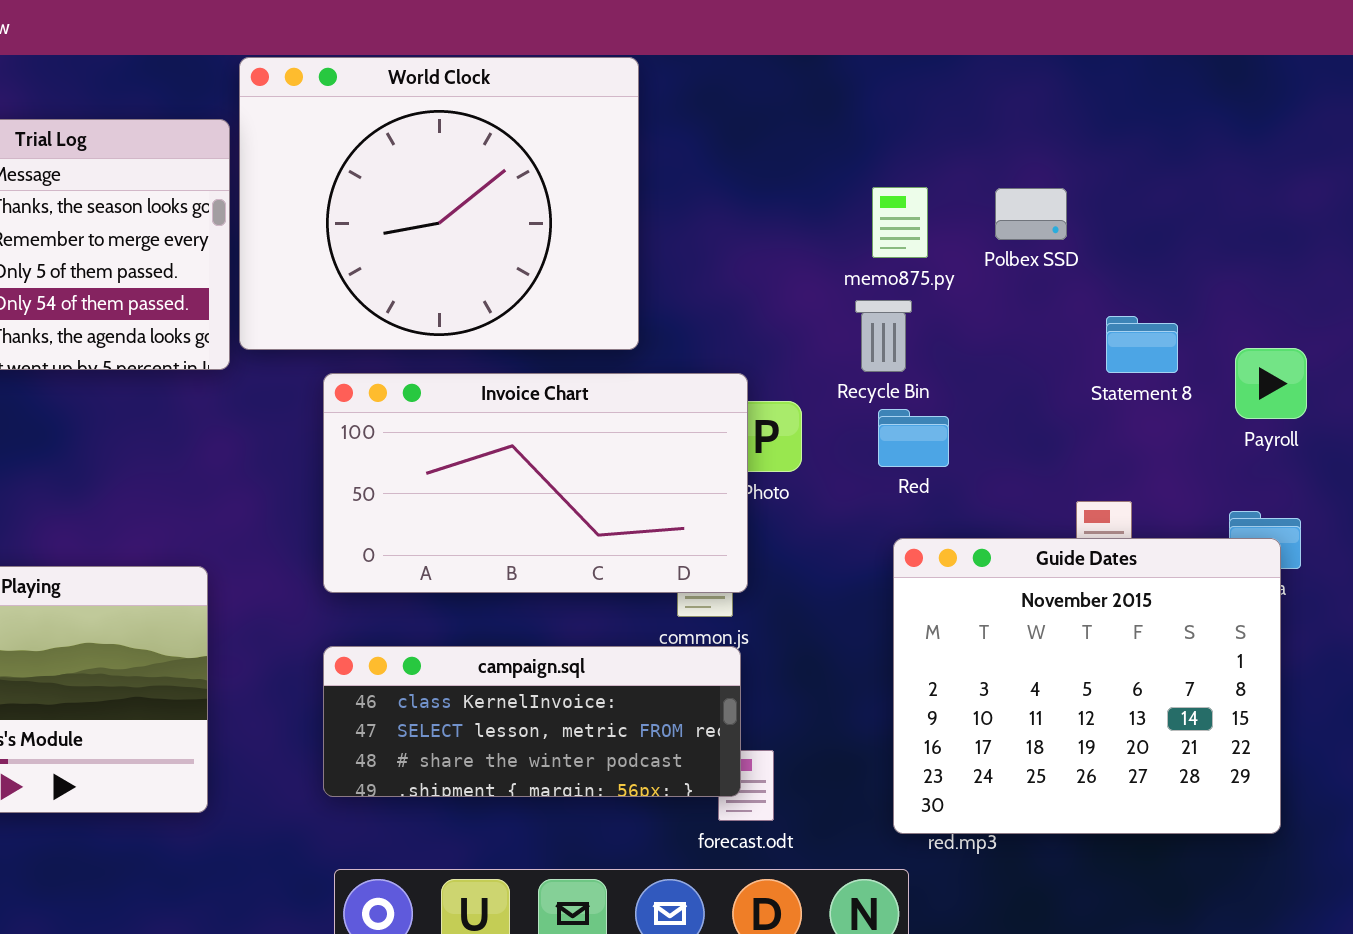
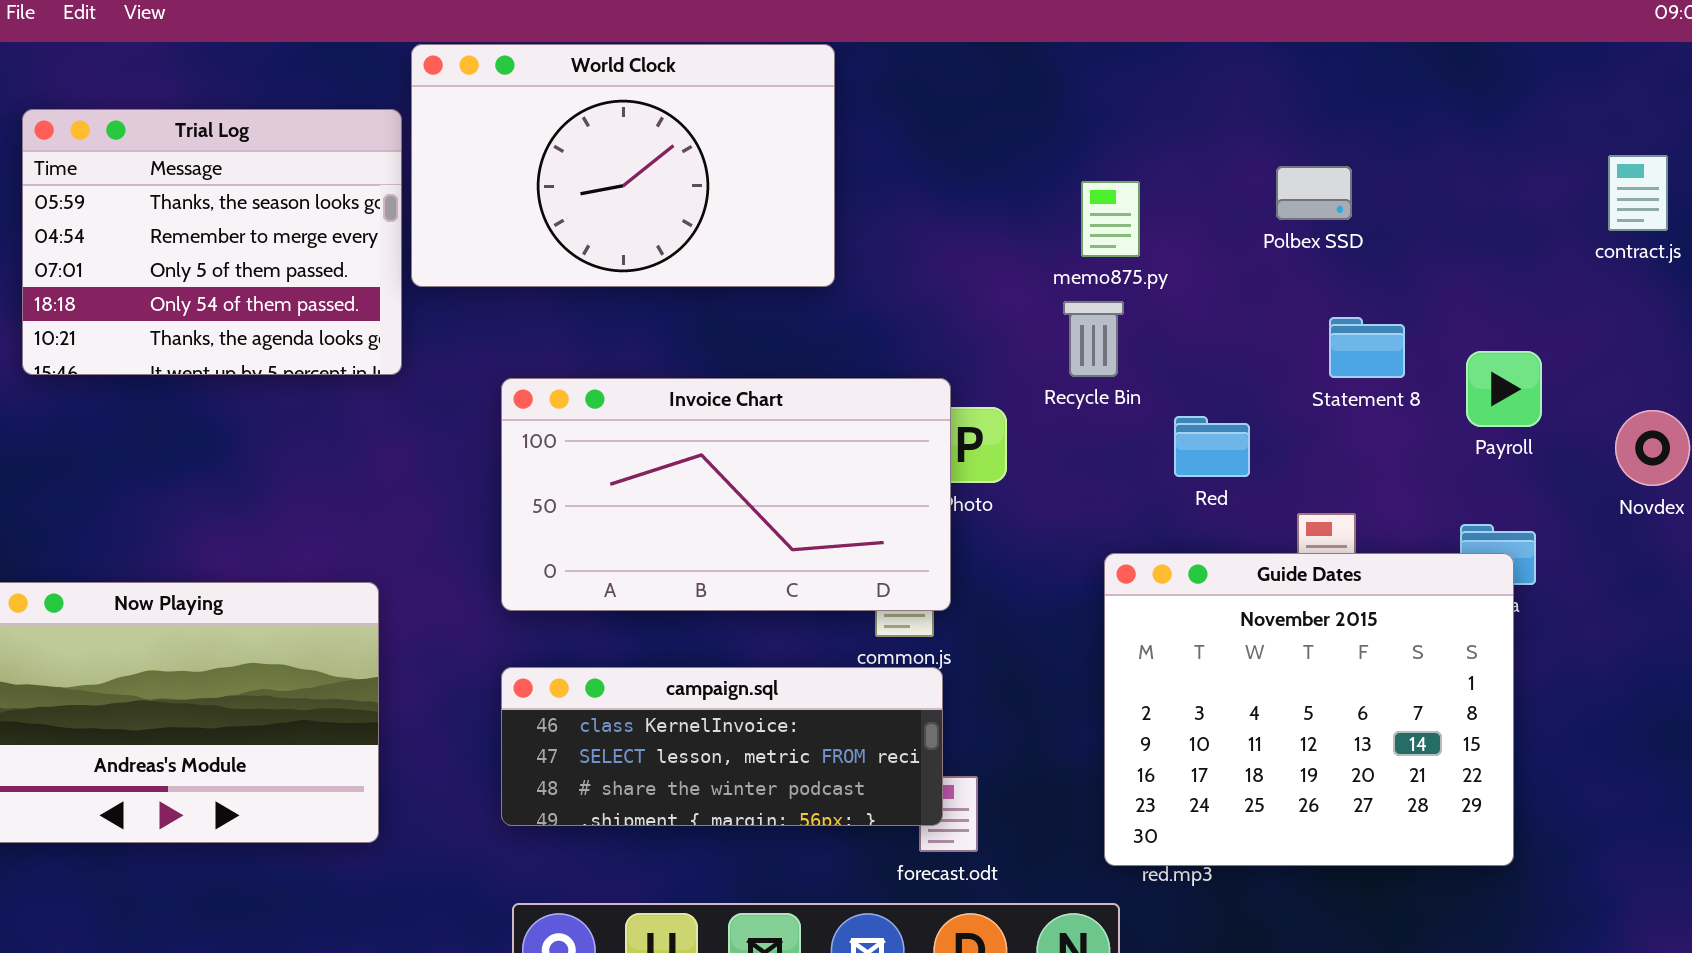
World Clock: [239,57,639,350] -> [411,44,835,287], resized
Polbex SSD: [995,188,1067,240] -> [1276,166,1352,220], moved
Red: [878,409,949,467] -> [1174,416,1250,477], moved

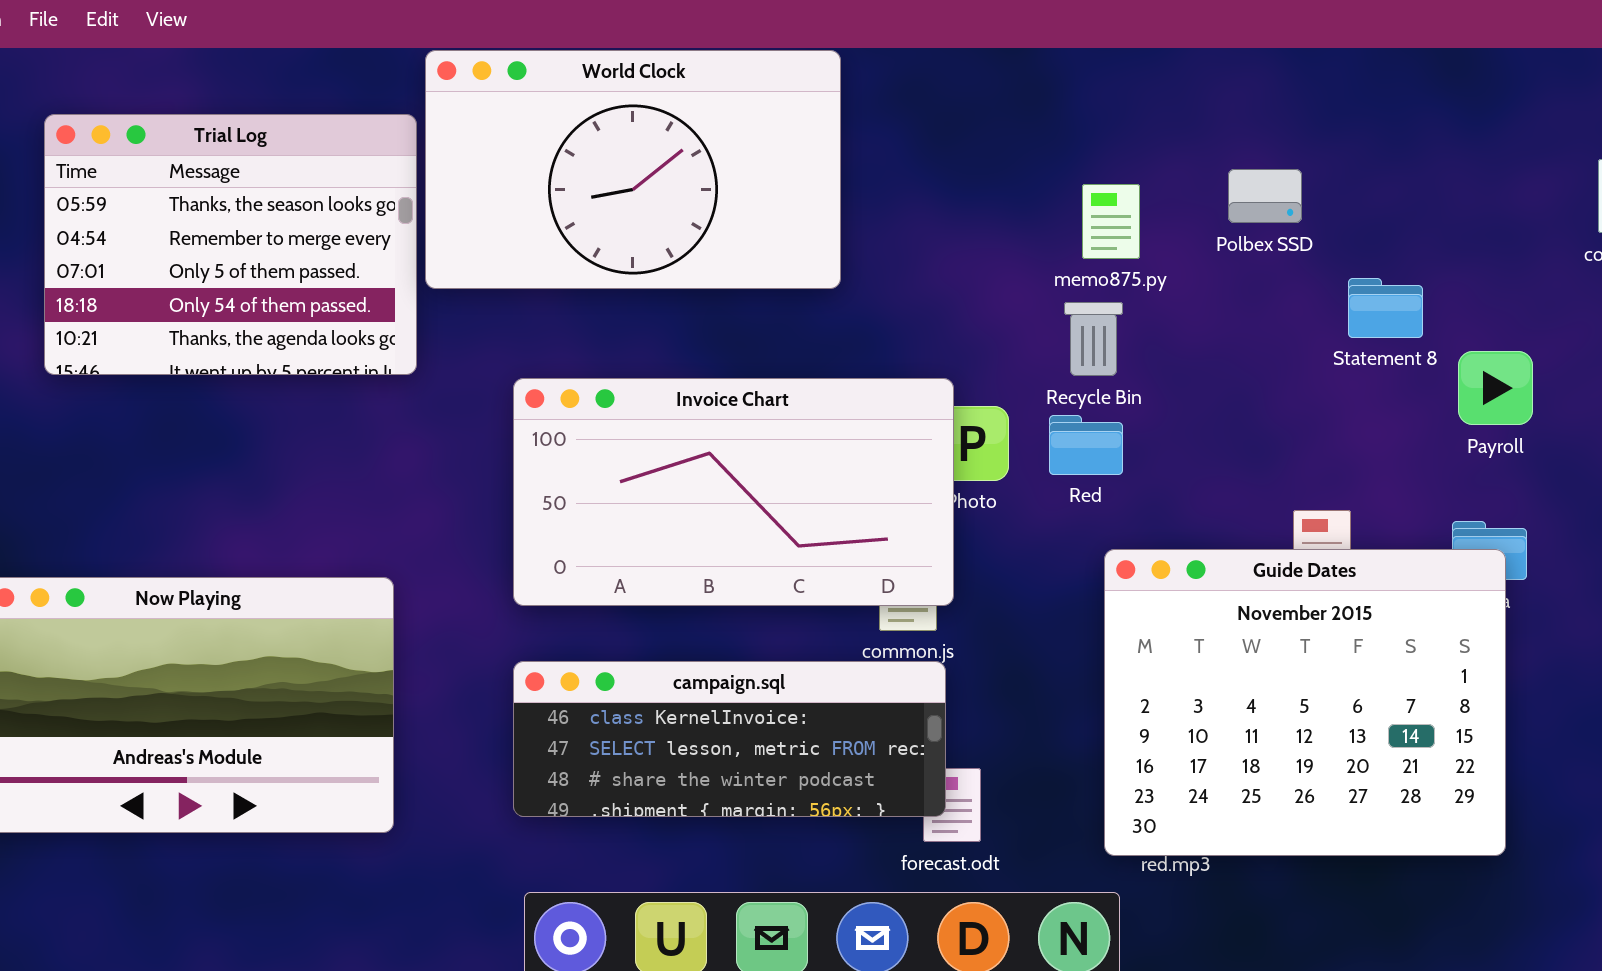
Polbex SSD: [1276,166,1352,220] -> [1228,169,1302,223], moved
Statement 8: [1329,317,1405,378] -> [1348,278,1423,338], moved
Red: [1174,416,1250,477] -> [1049,415,1123,475], moved

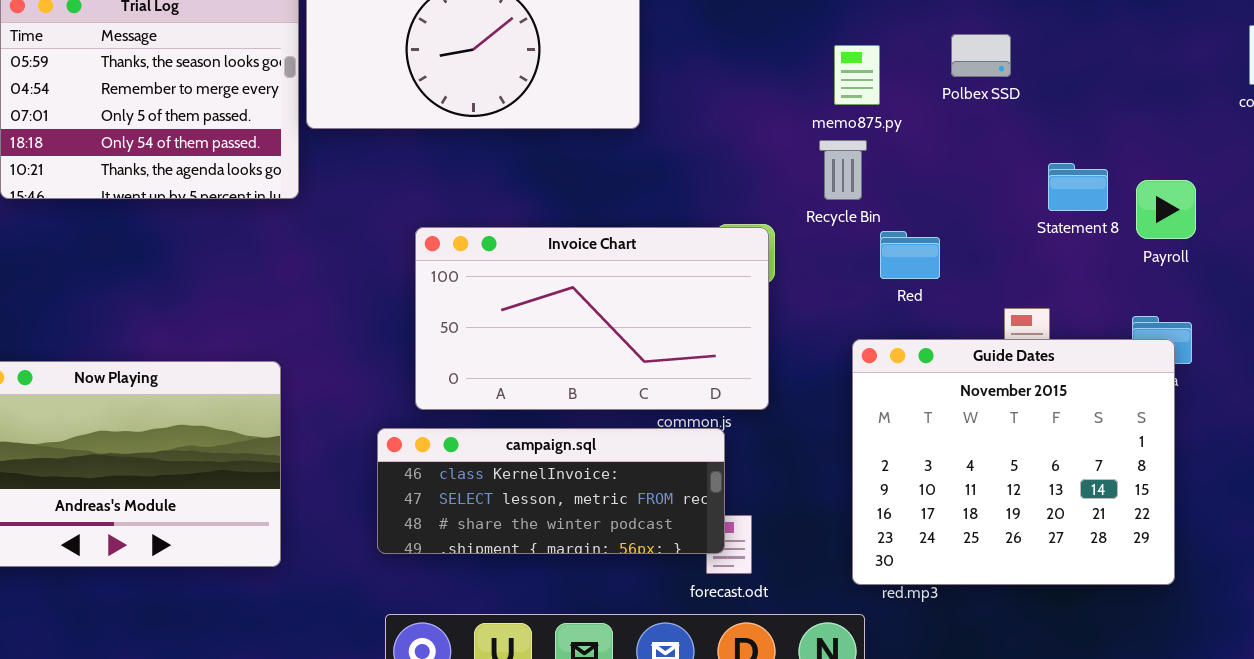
Statement 8: [1348,278,1423,338] -> [1048,163,1108,211], moved
Invoice Chart: [513,378,954,606] -> [415,227,769,410], moved
Red: [1049,415,1123,475] -> [880,231,940,279], moved

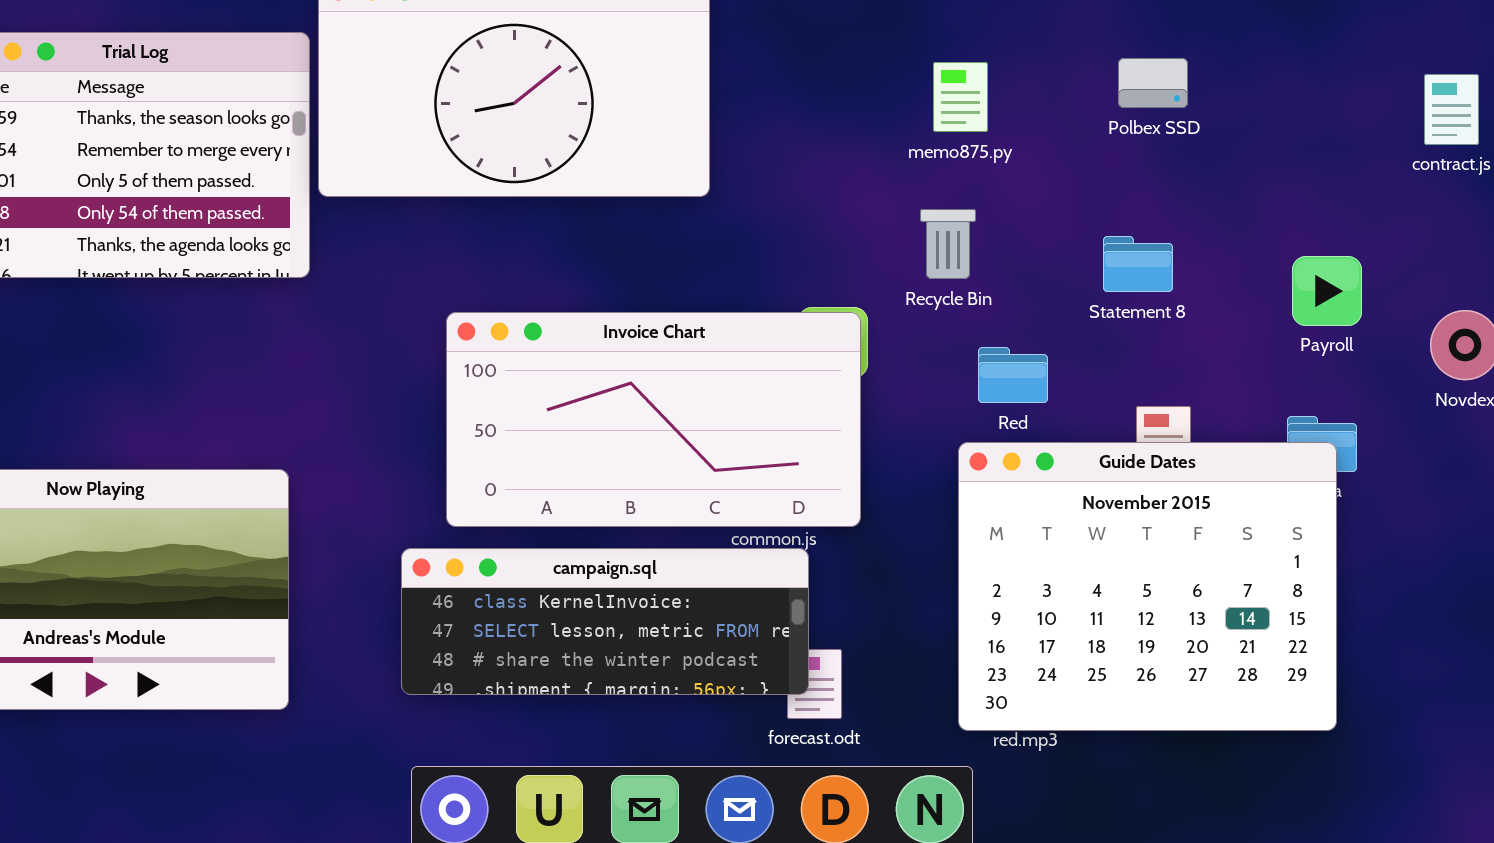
Polbex SSD: [951,34,1011,77] -> [1118,58,1188,108], moved
memo875.py: [834,45,880,105] -> [933,62,988,132], moved
Statement 8: [1048,163,1108,211] -> [1103,236,1173,292], moved
Red: [880,231,940,279] -> [978,347,1048,403], moved

